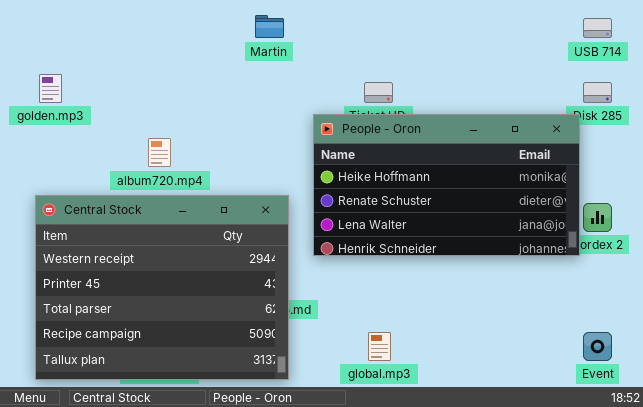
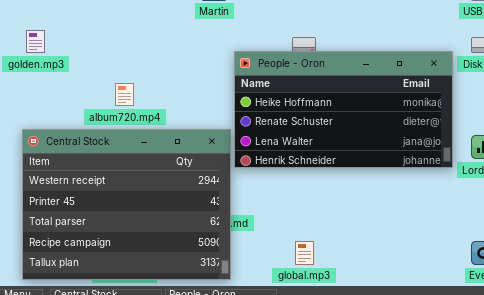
People - Oron: [313,114,580,256] -> [234,51,453,168], moved

